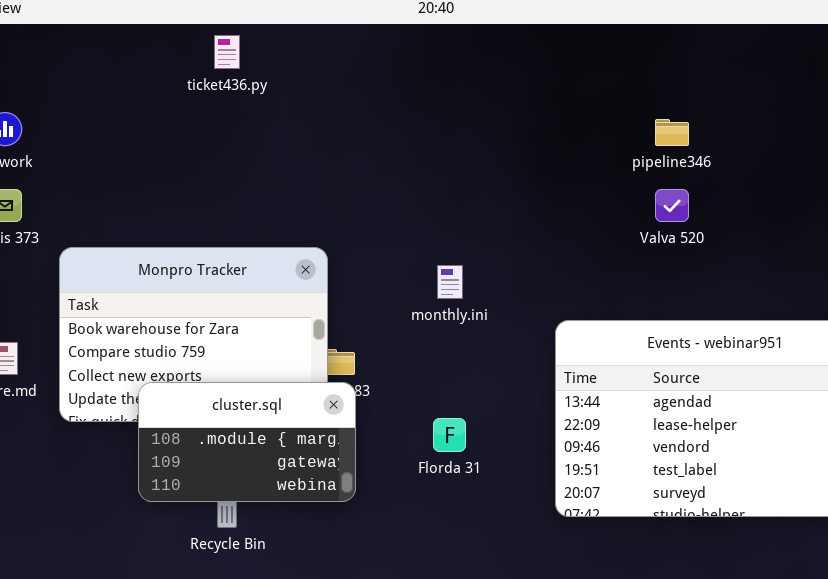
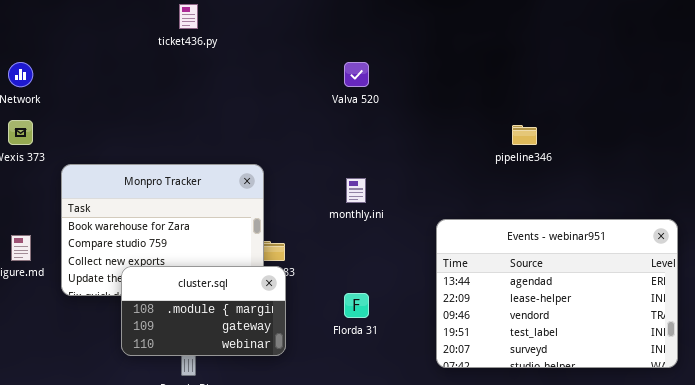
pipeline346: [655,119,689,146] -> [512,125,537,145], moved
Valva 520: [655,189,689,222] -> [344,62,369,87], moved

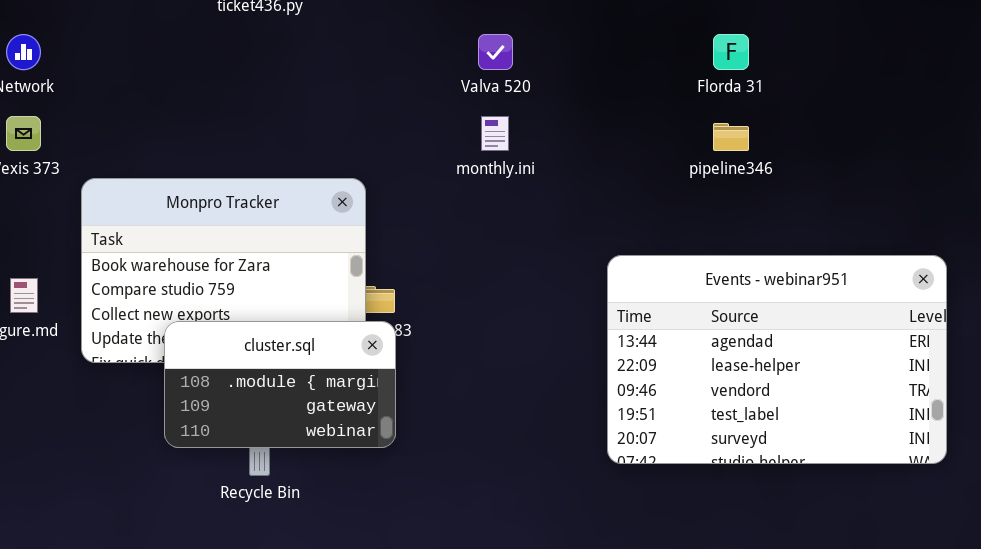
monthly.ini: [346,178,366,203] -> [481,116,509,151], moved
Florda 31: [344,293,369,318] -> [713,34,749,70], moved

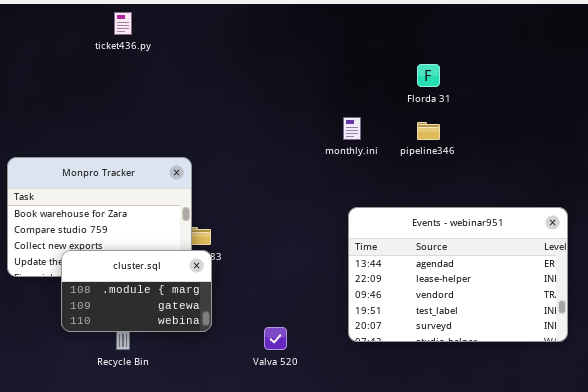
Valva 520: [478,34,513,70] -> [264,327,287,350], moved
monthly.ini: [481,116,509,151] -> [343,117,361,140], moved

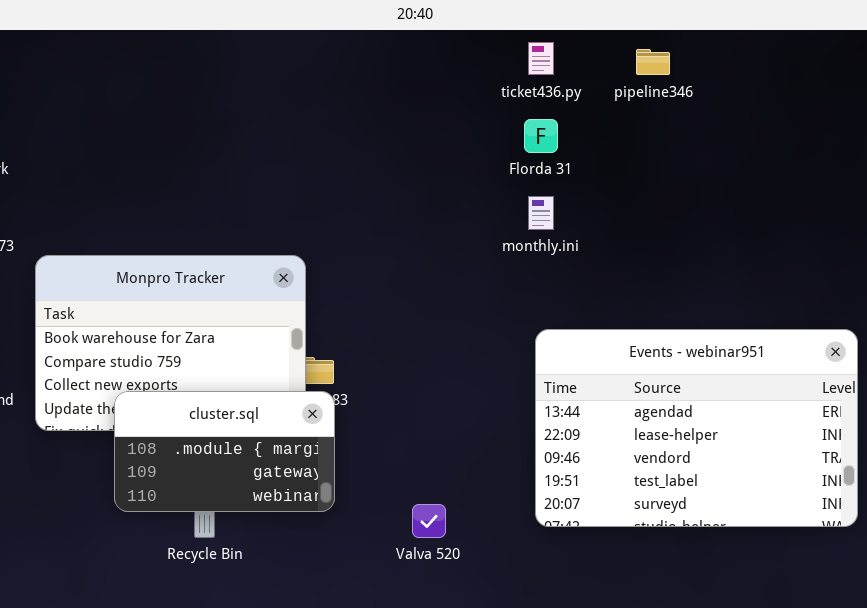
ticket436.py: [114,12,132,35] -> [528,42,554,75], moved
Florda 31: [417,64,440,87] -> [524,119,558,153], moved
pipeline346: [417,122,440,140] -> [636,49,670,75], moved

